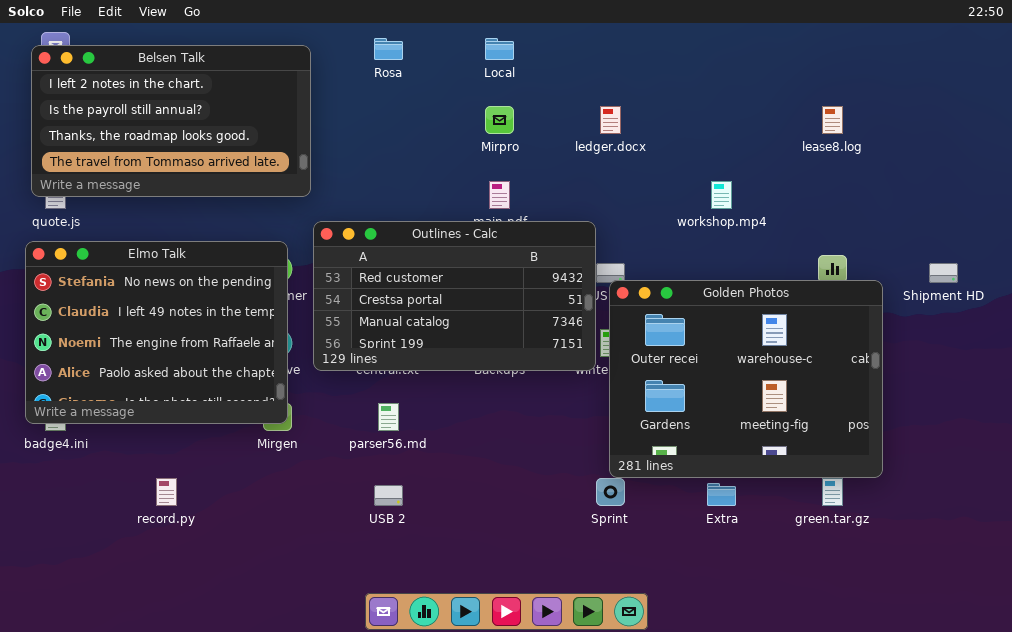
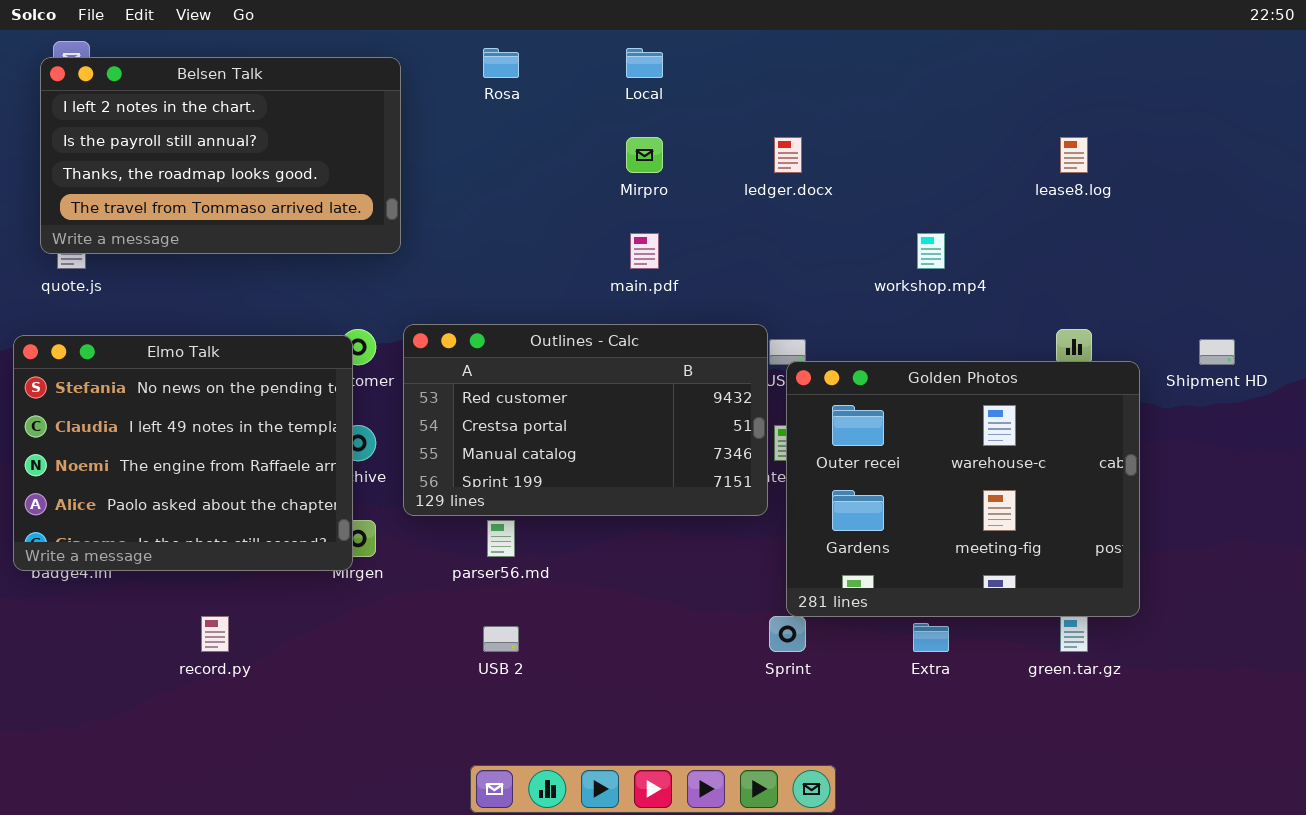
Outlines - Calc: [313,221,596,371] -> [403,324,768,516], moved
Elmo Talk: [25,241,288,424] -> [13,335,353,571], moved

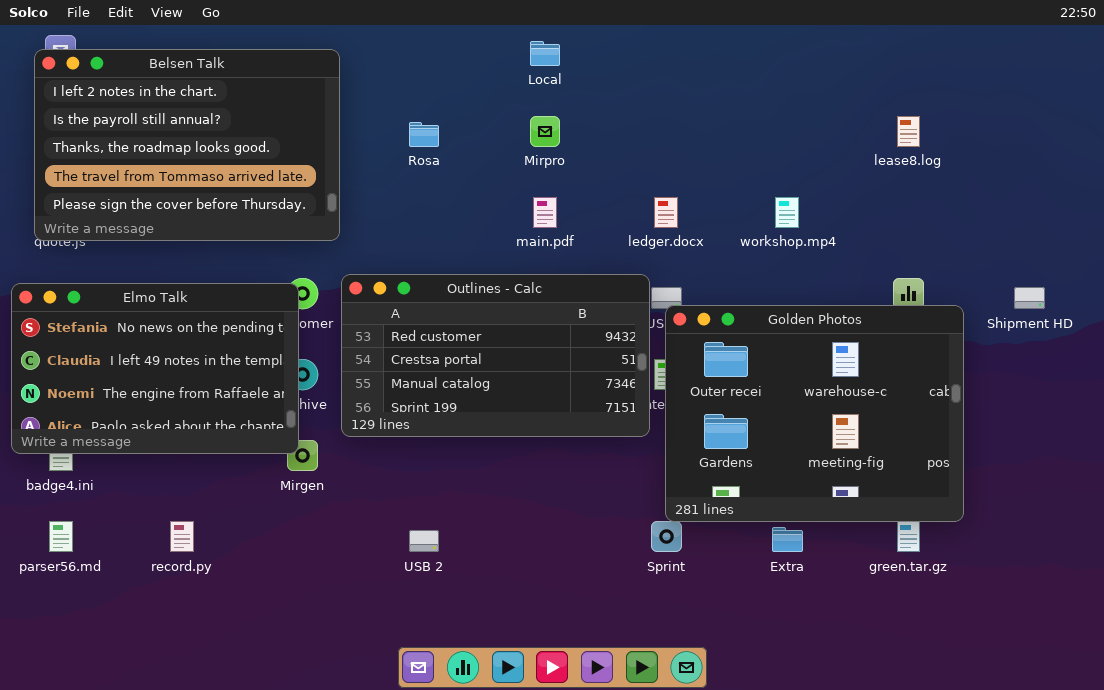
Rosa: [483,48,519,78] -> [409,122,439,147], moved
Belsen Talk: [40,57,401,254] -> [34,49,340,241], resized
ledger.docx: [774,137,802,173] -> [654,197,678,228], moved
Elmo Talk: [13,335,353,571] -> [11,283,299,454], resized
parser56.md: [487,520,515,557] -> [49,521,73,552], moved

